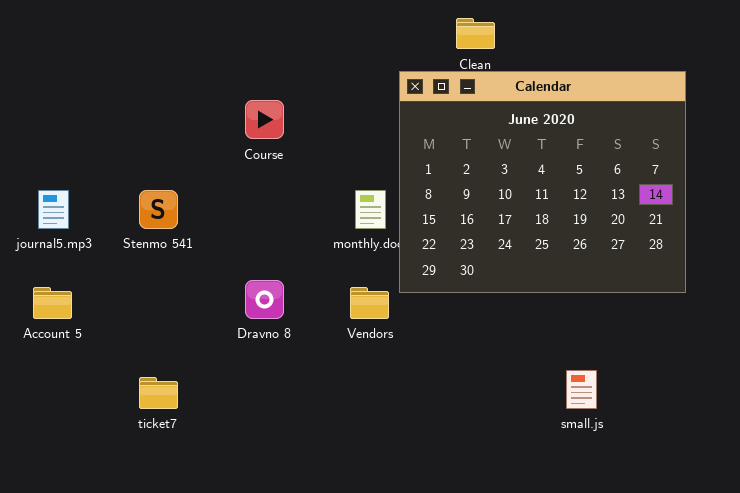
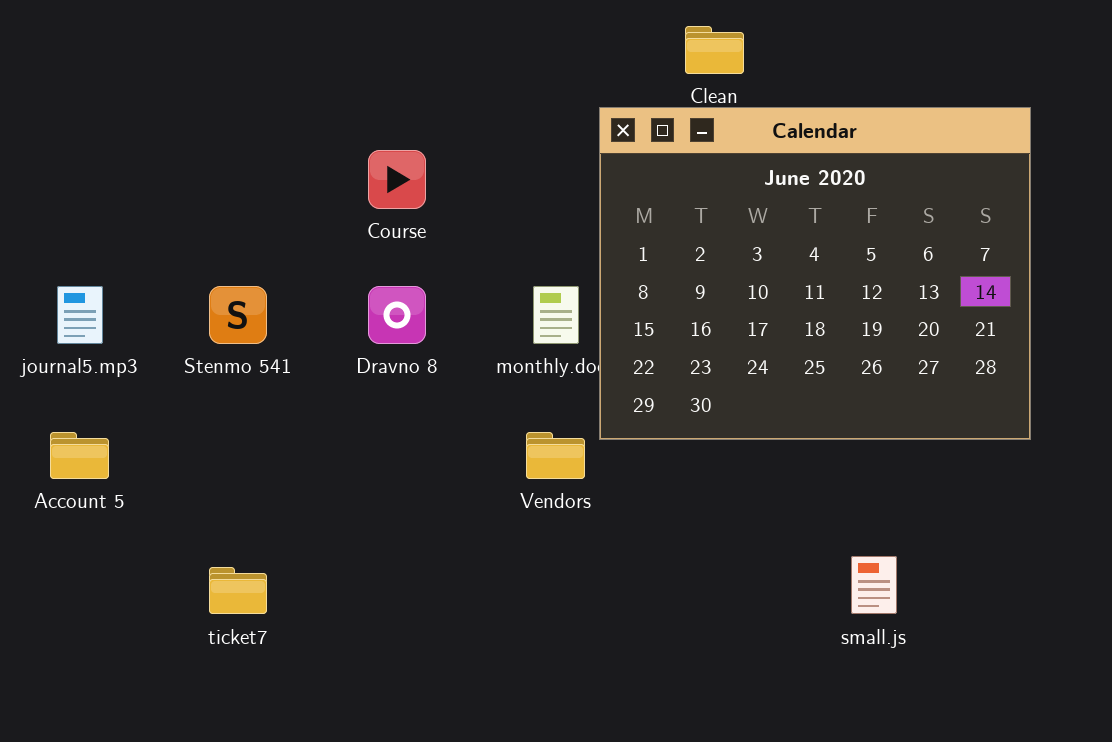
Dravno 8: [245,280,284,319] -> [368,286,426,344], moved

